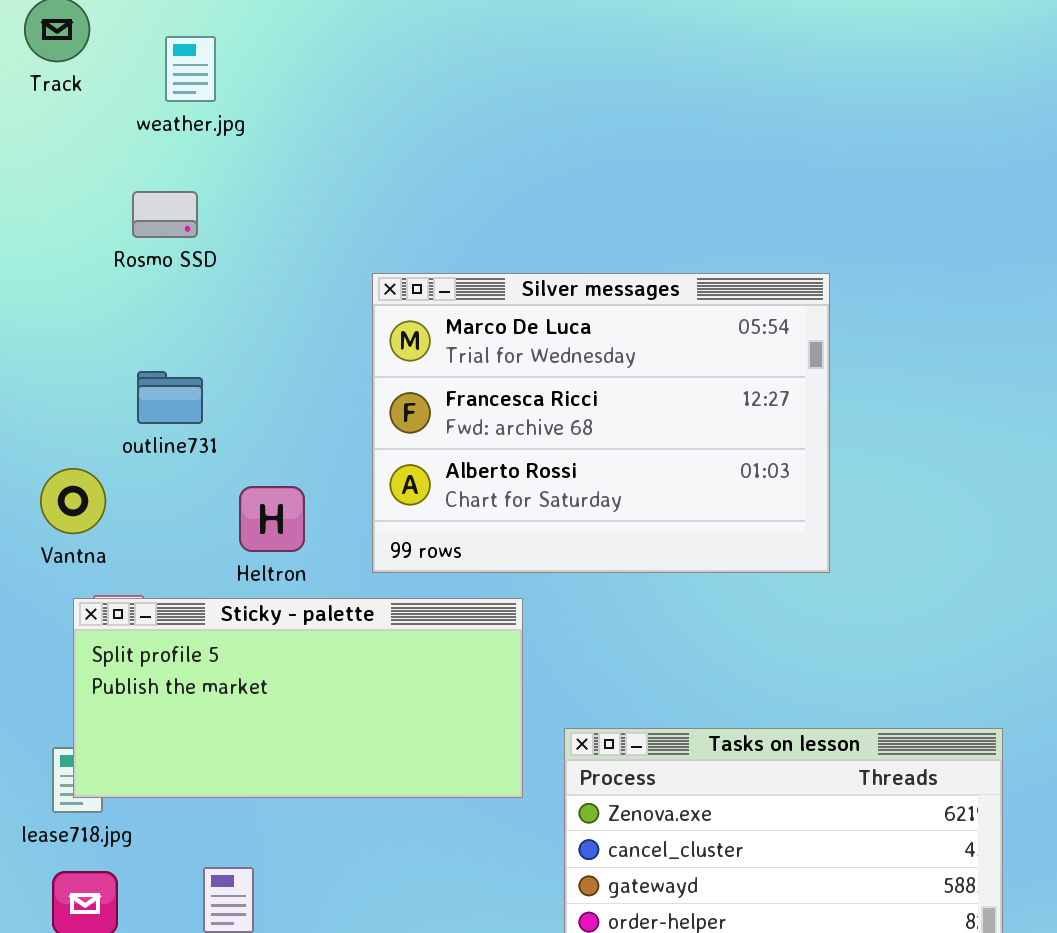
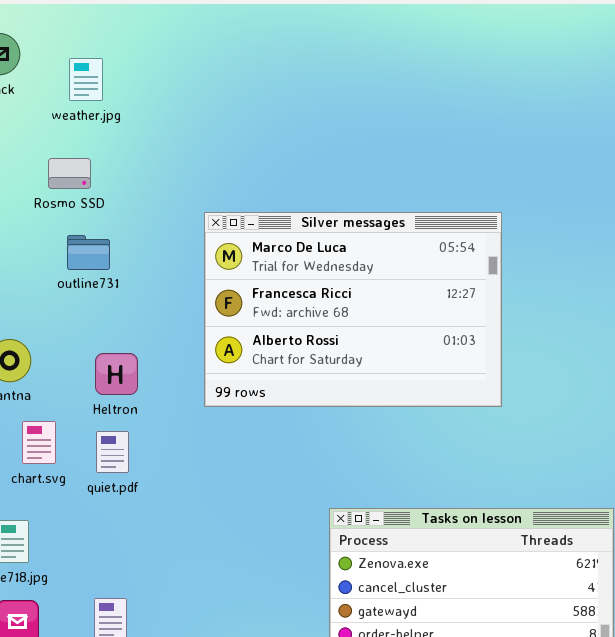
outline731: [137,371,203,424] -> [67,235,110,270], moved
Heltron: [239,486,305,552] -> [95,353,138,395], moved
Sticky - palette: [73,598,523,798] -> none, closed

